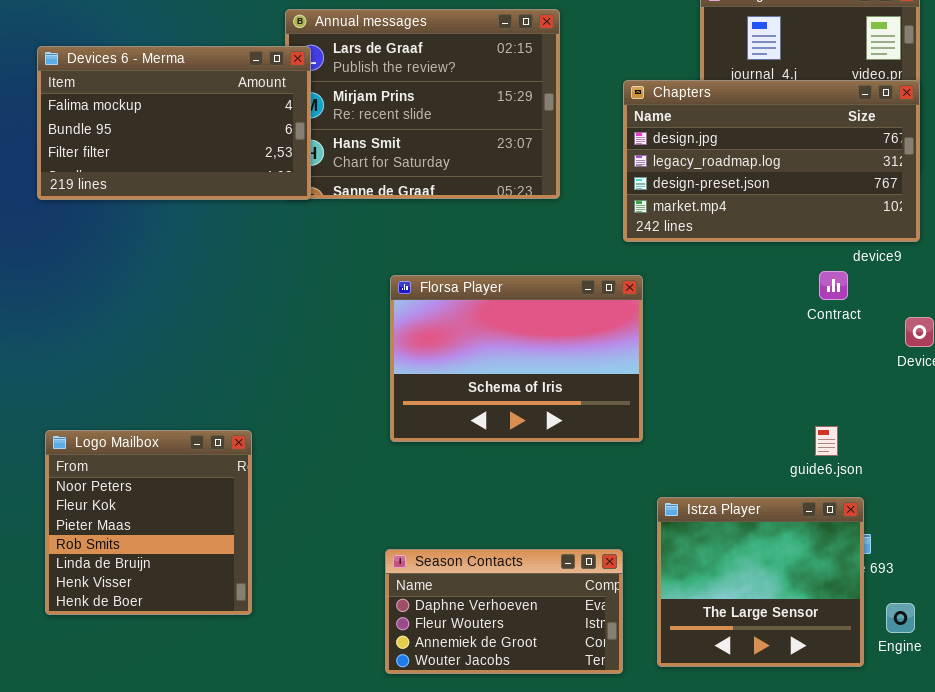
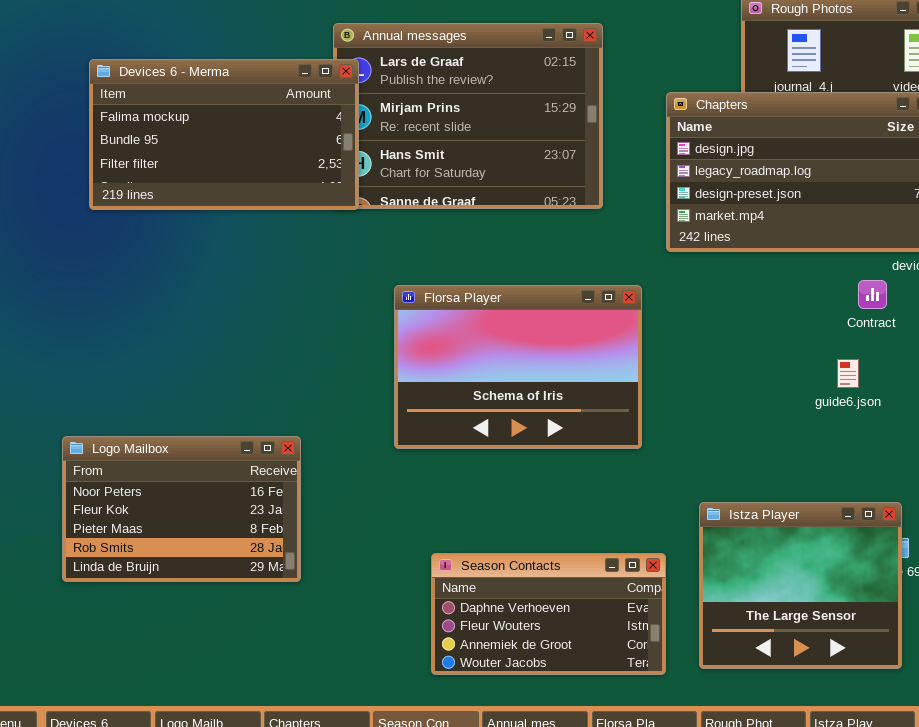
Florsa Player: [390,275,643,442] -> [394,285,642,449], moved
guide6.json: [815,426,838,456] -> [837,359,859,388], moved
Logo Mailbox: [45,430,252,615] -> [62,436,301,582], resized

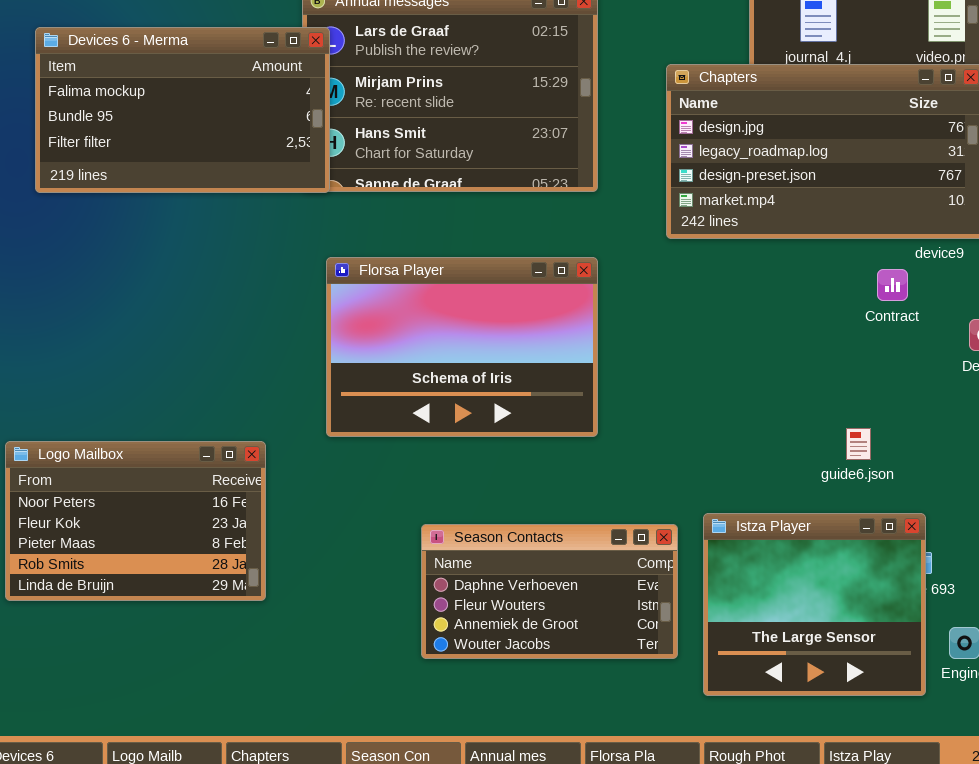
Florsa Player: [394,285,642,449] -> [326,257,598,437], moved
guide6.json: [837,359,859,388] -> [846,428,871,460], moved
Season Contacts: [431,553,666,675] -> [421,524,678,659], moved

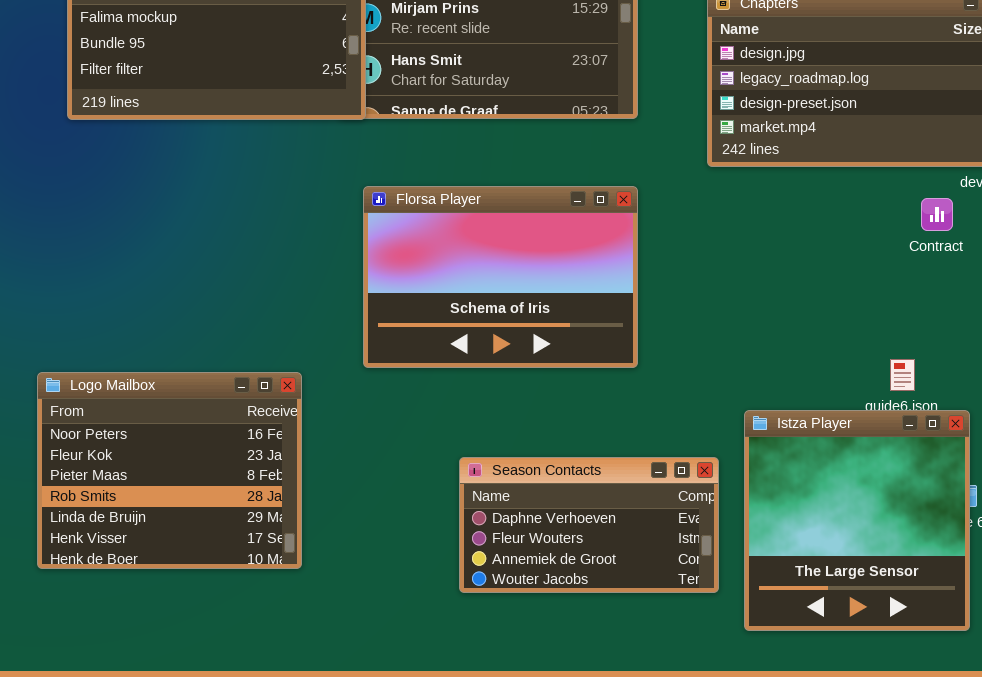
Logo Mailbox: [5,441,266,601] -> [37,372,302,569], resized
Istza Player: [703,513,926,696] -> [744,410,970,631], resized

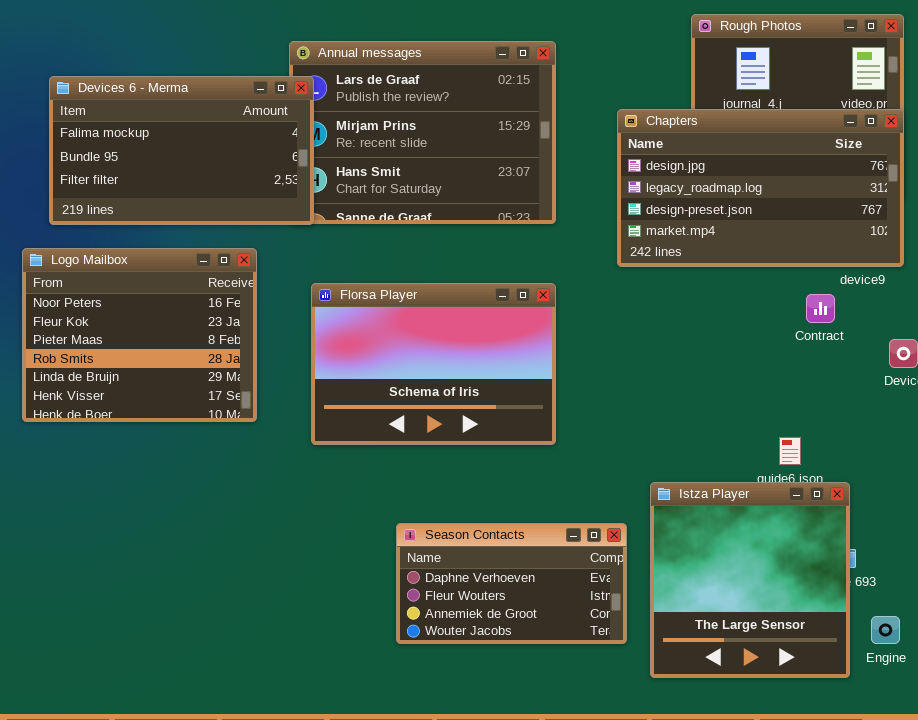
Logo Mailbox: [37,372,302,569] -> [22,248,257,422], moved

